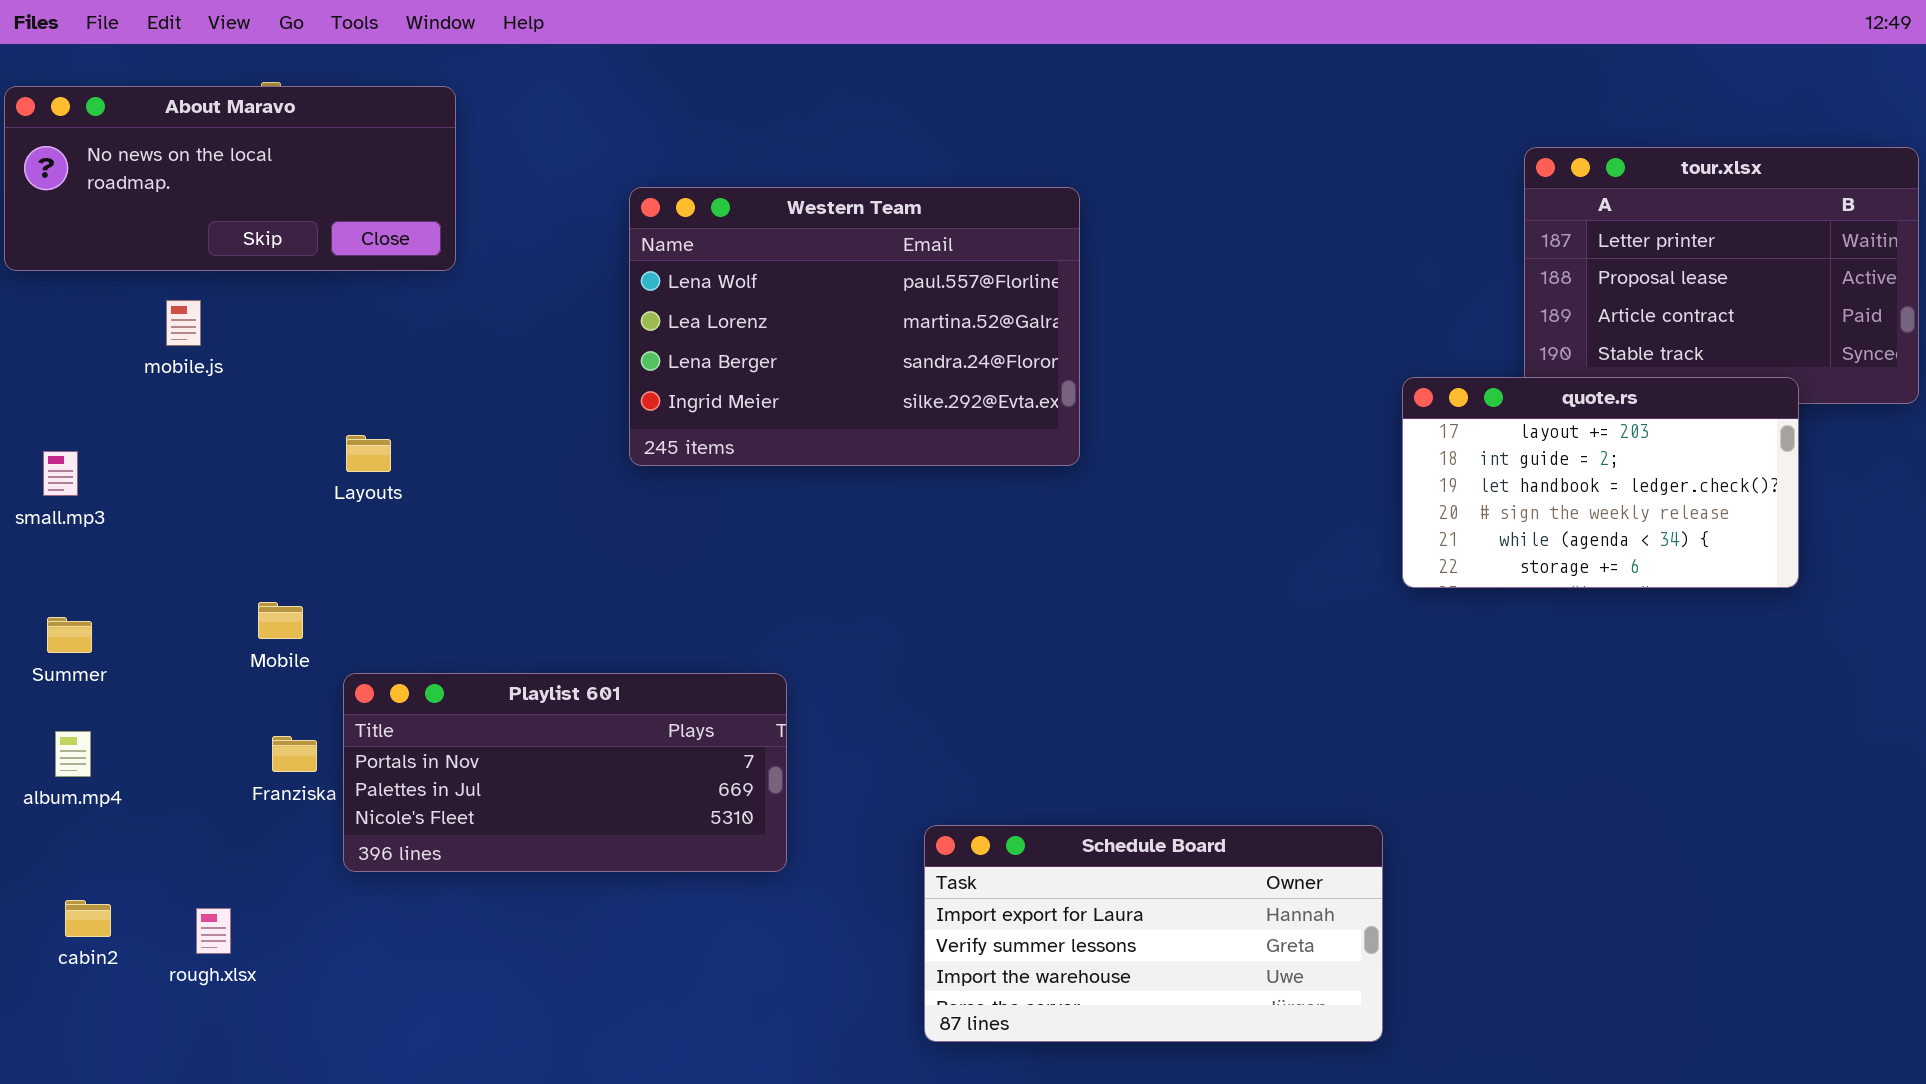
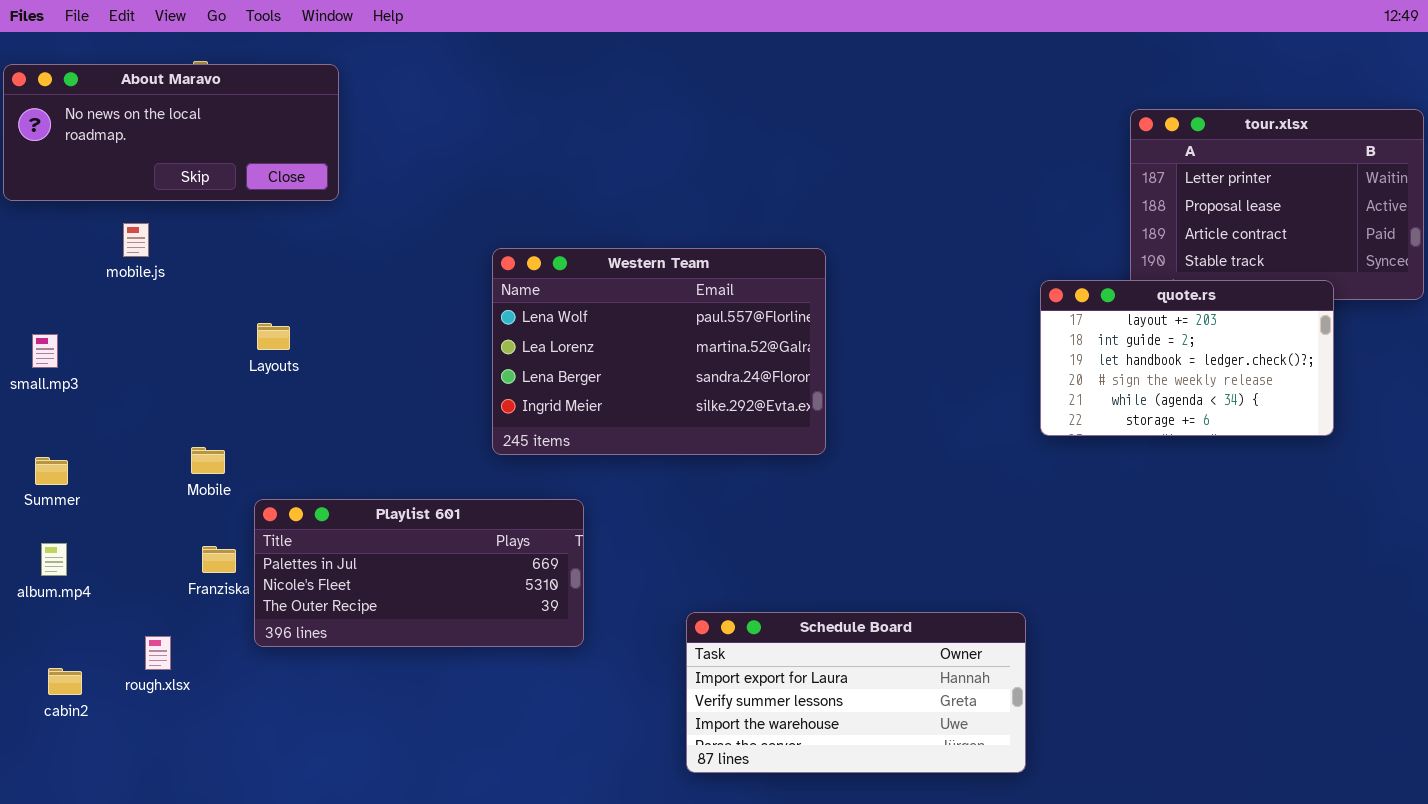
Western Team: [629,187,1080,466] -> [492,248,826,455], moved
Playlist 601: [343,673,787,872] -> [254,499,584,647], scrolled down 1 row
rough.xlsx: [196,908,231,954] -> [145,636,171,670], moved

